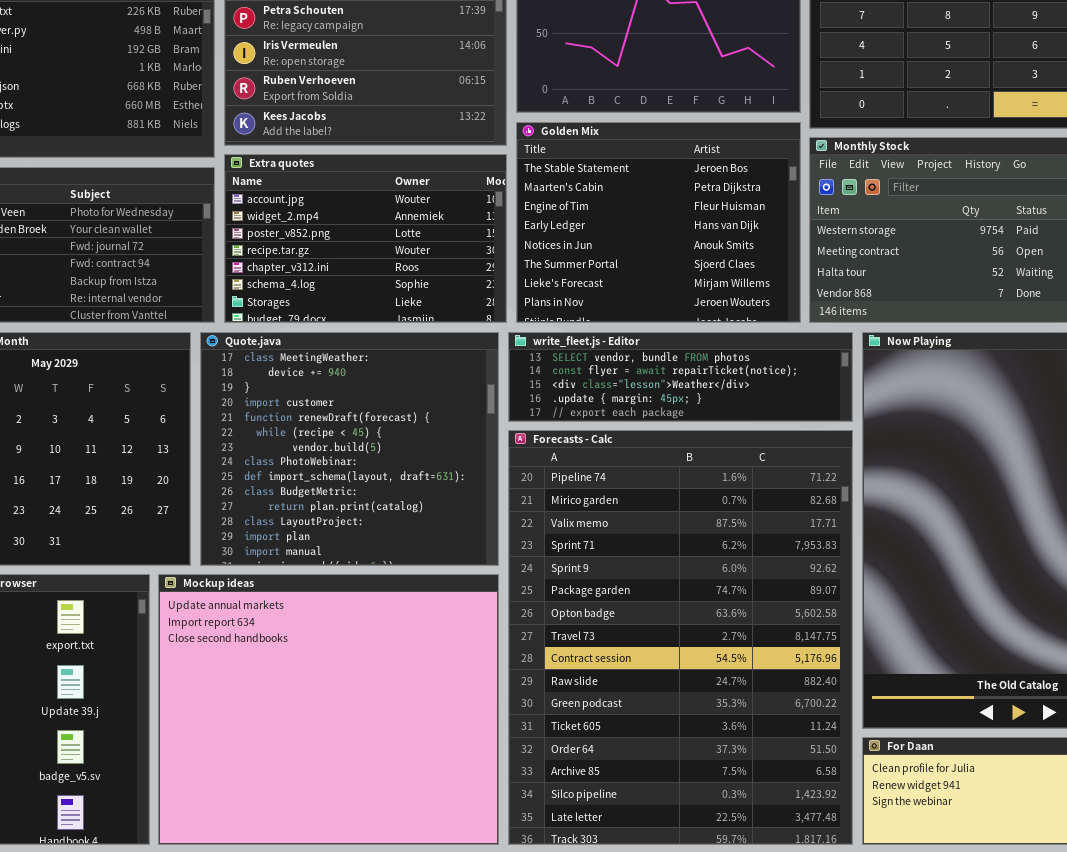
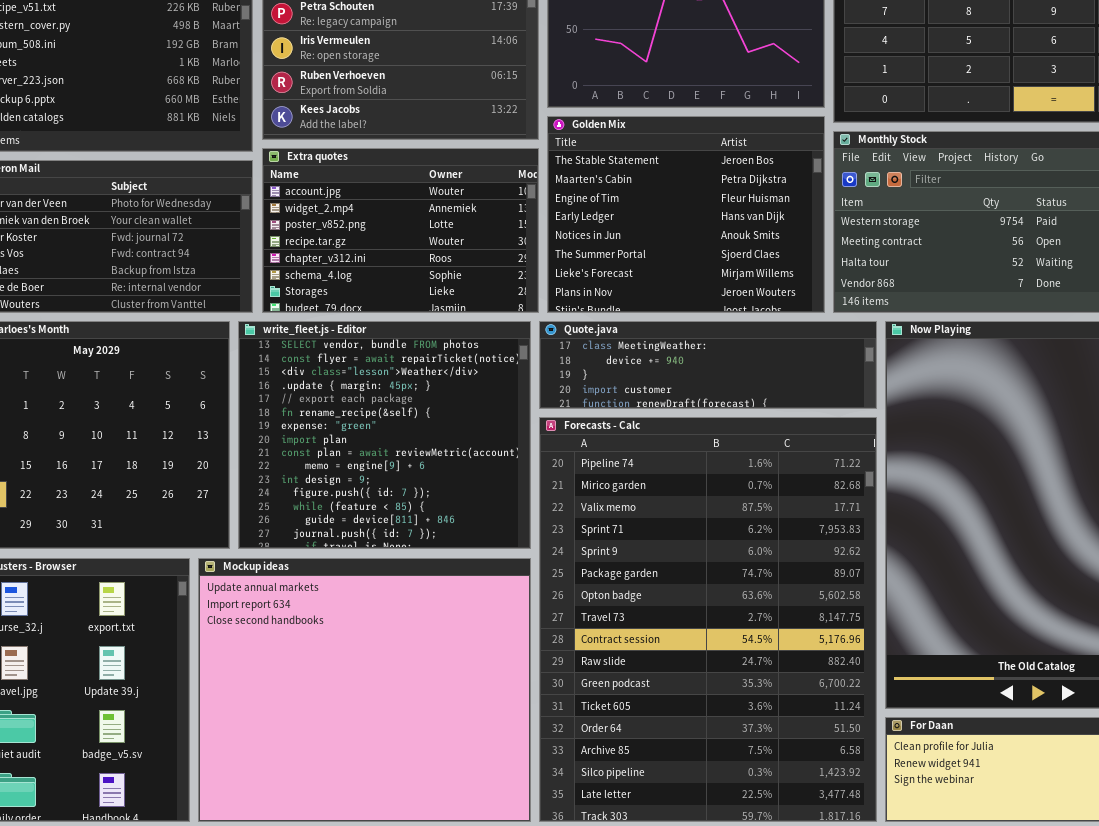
Quote.java: [200,332,499,566] -> [539,321,877,409], moved, resized
write_fleet.js - Editor: [508,332,853,422] -> [238,321,531,549], moved, resized

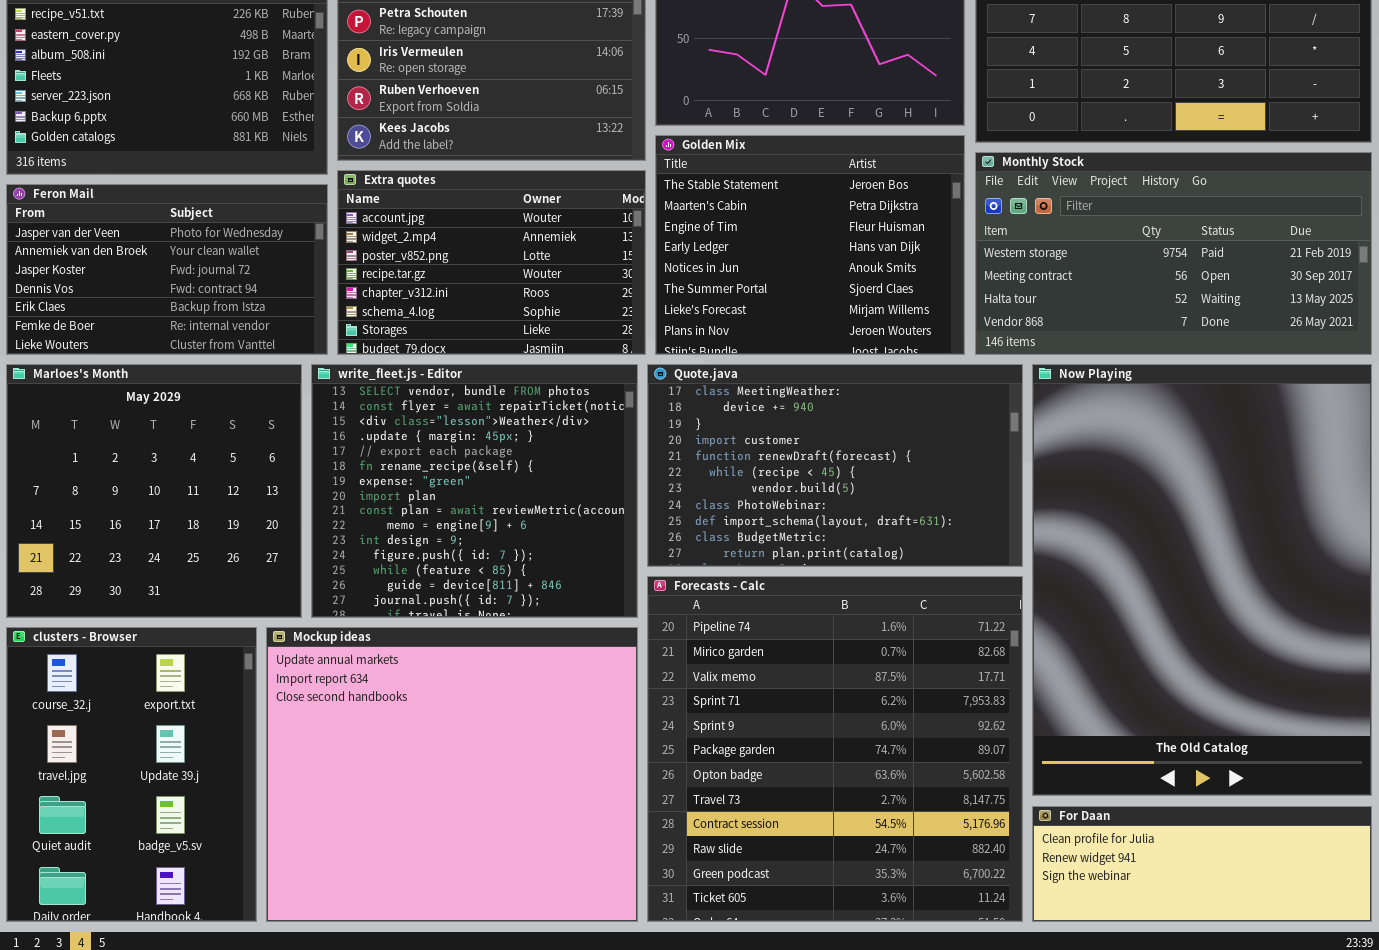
Quote.java: [539,321,877,409] -> [647,364,1023,567], resized
Forecasts - Calc: [539,417,877,822] -> [647,576,1023,922], resized

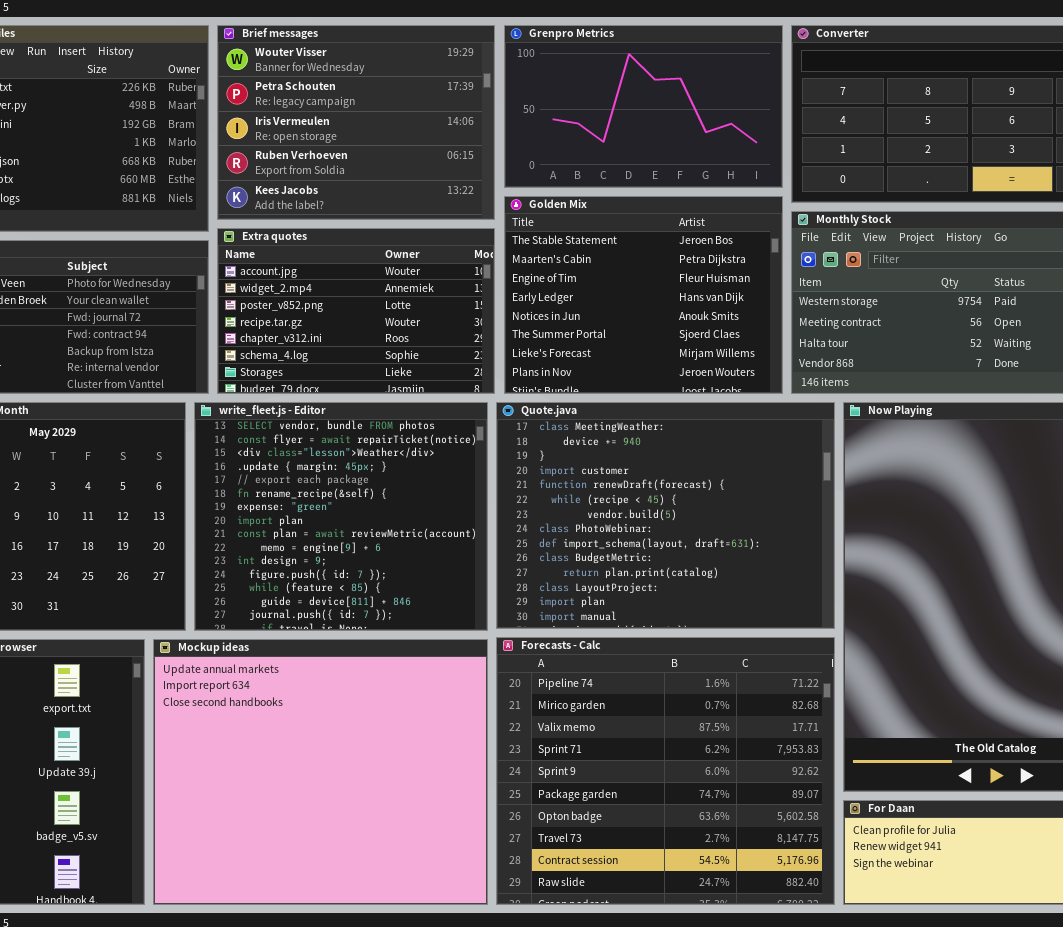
Quote.java: [647,364,1023,567] -> [496,402,835,629], resized
Forecasts - Calc: [647,576,1023,922] -> [496,637,835,905], resized

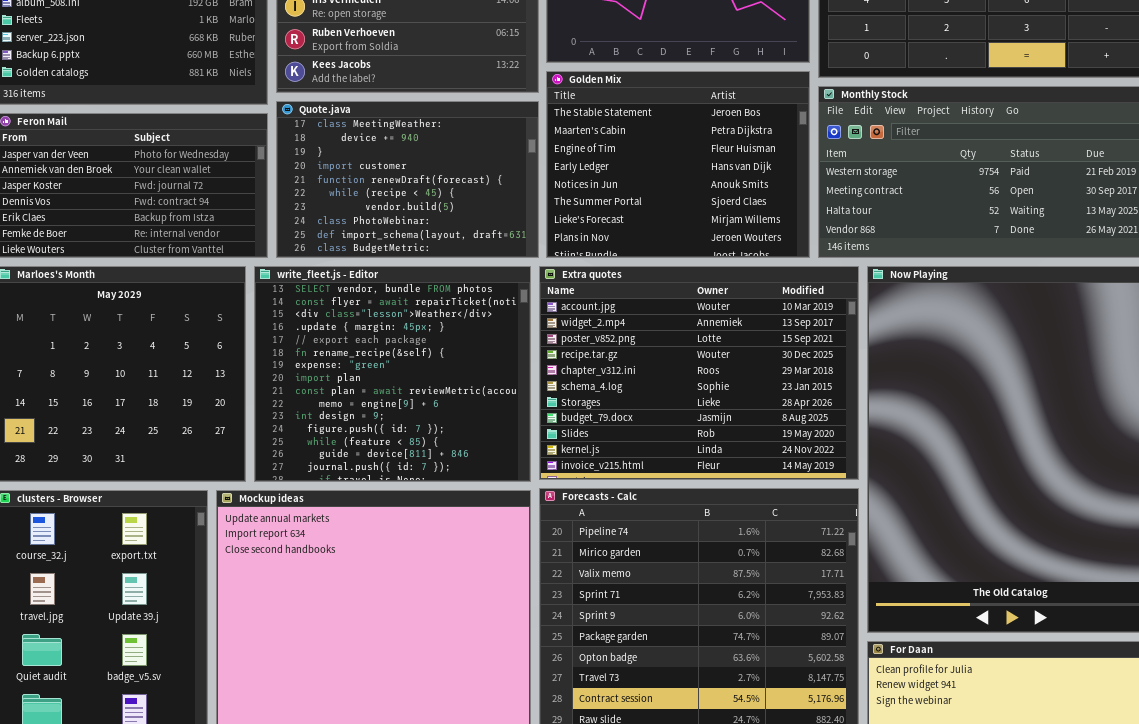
Extra quotes: [217,228,495,394] -> [539,266,859,480], moved, resized
Quote.java: [496,402,835,629] -> [276,101,539,258], moved, resized

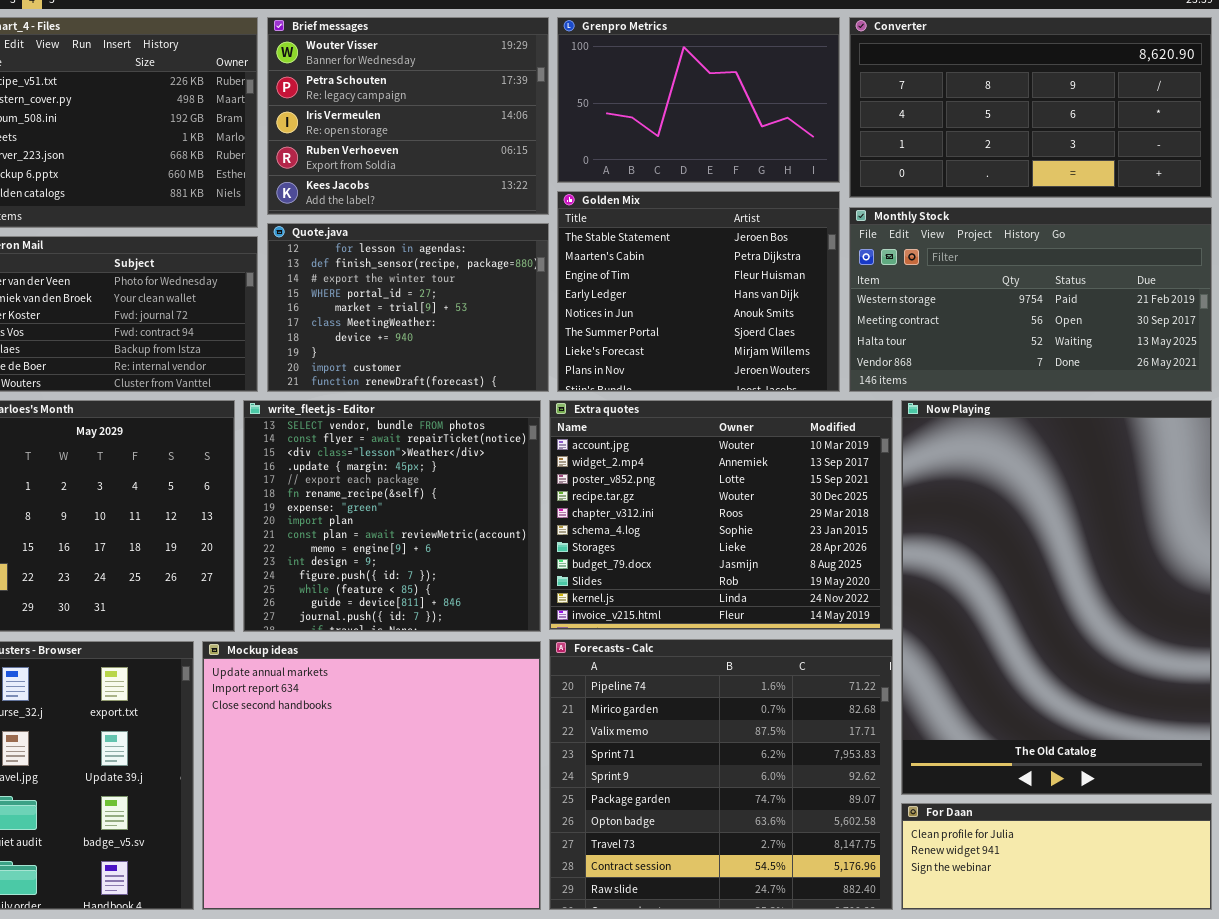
Quote.java: [276,101,539,258] -> [267,223,549,392], scrolled up 5 rows

